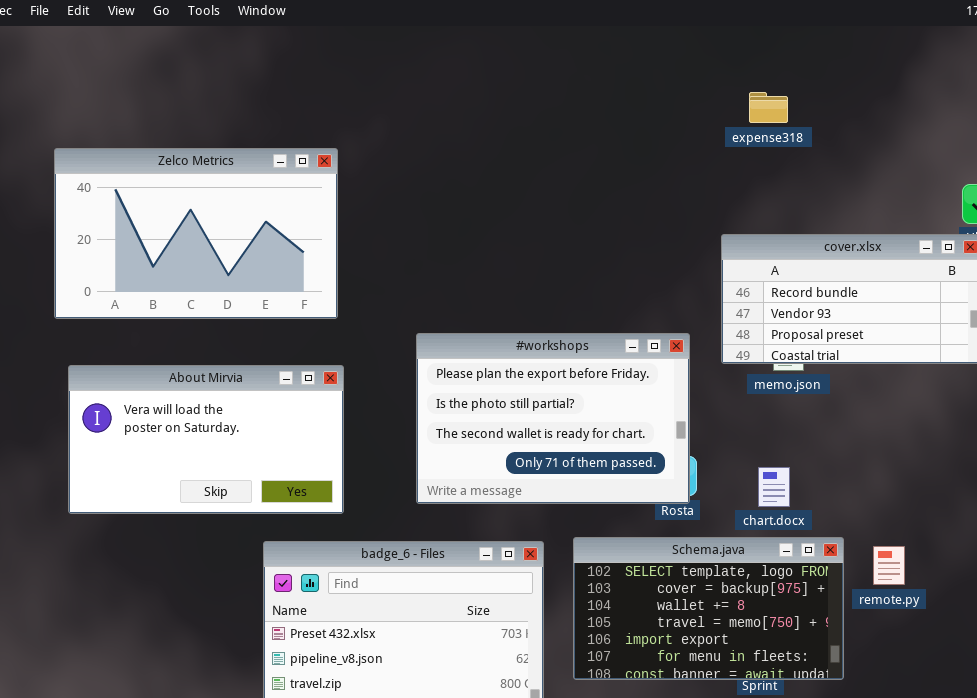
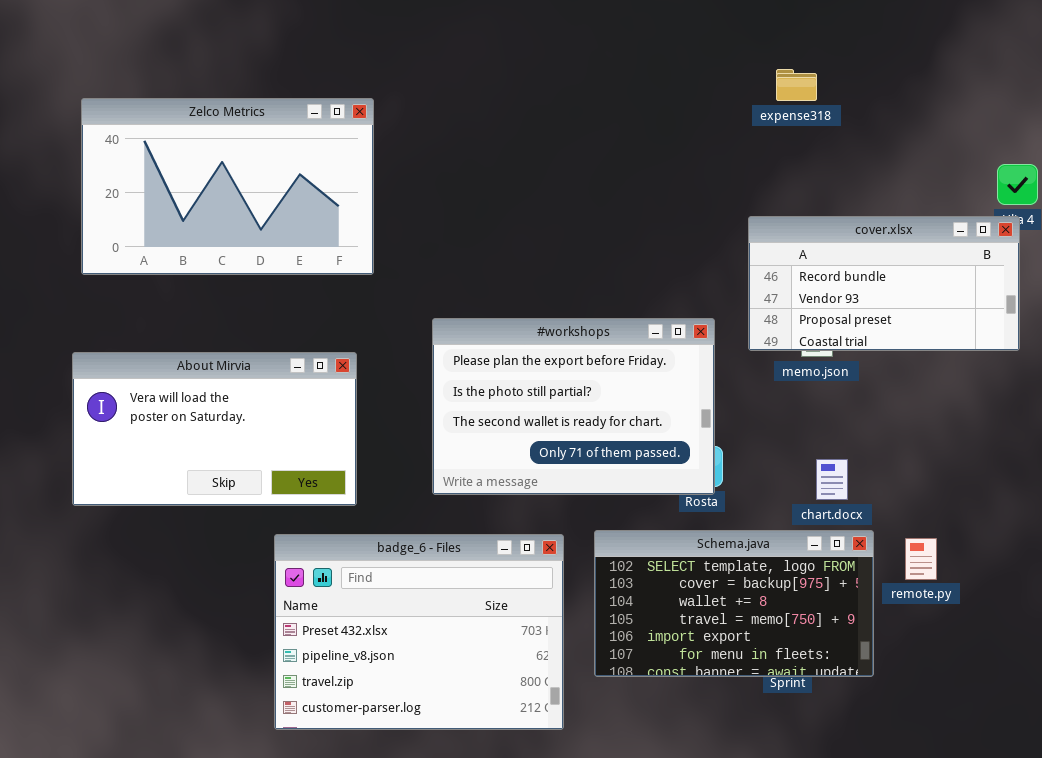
Zelco Metrics: [54,148,338,319] -> [81,98,374,275], moved
chart.docx: [758,467,790,507] -> [816,459,848,500], moved

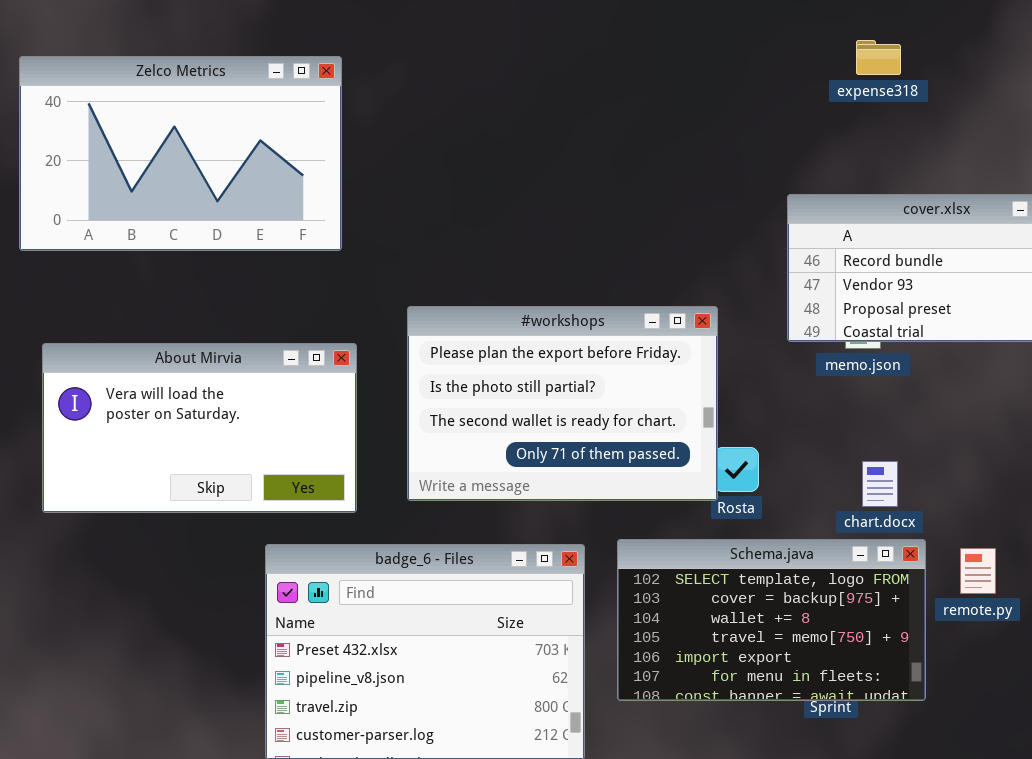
expense318: [776,69,817,101] -> [856,40,901,75], moved
Zelco Metrics: [81,98,374,275] -> [19,56,342,251], moved
#workshops: [432,318,715,495] -> [407,306,718,501], moved

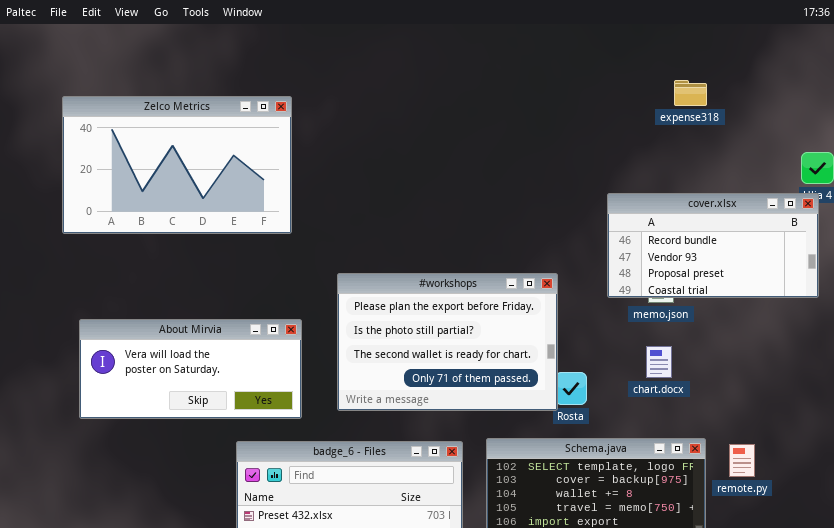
expense318: [856,40,901,75] -> [674,80,707,106], moved
About Mirvia: [42,343,357,513] -> [79,319,302,419], resized
chart.docx: [862,461,898,507] -> [646,346,672,378], moved

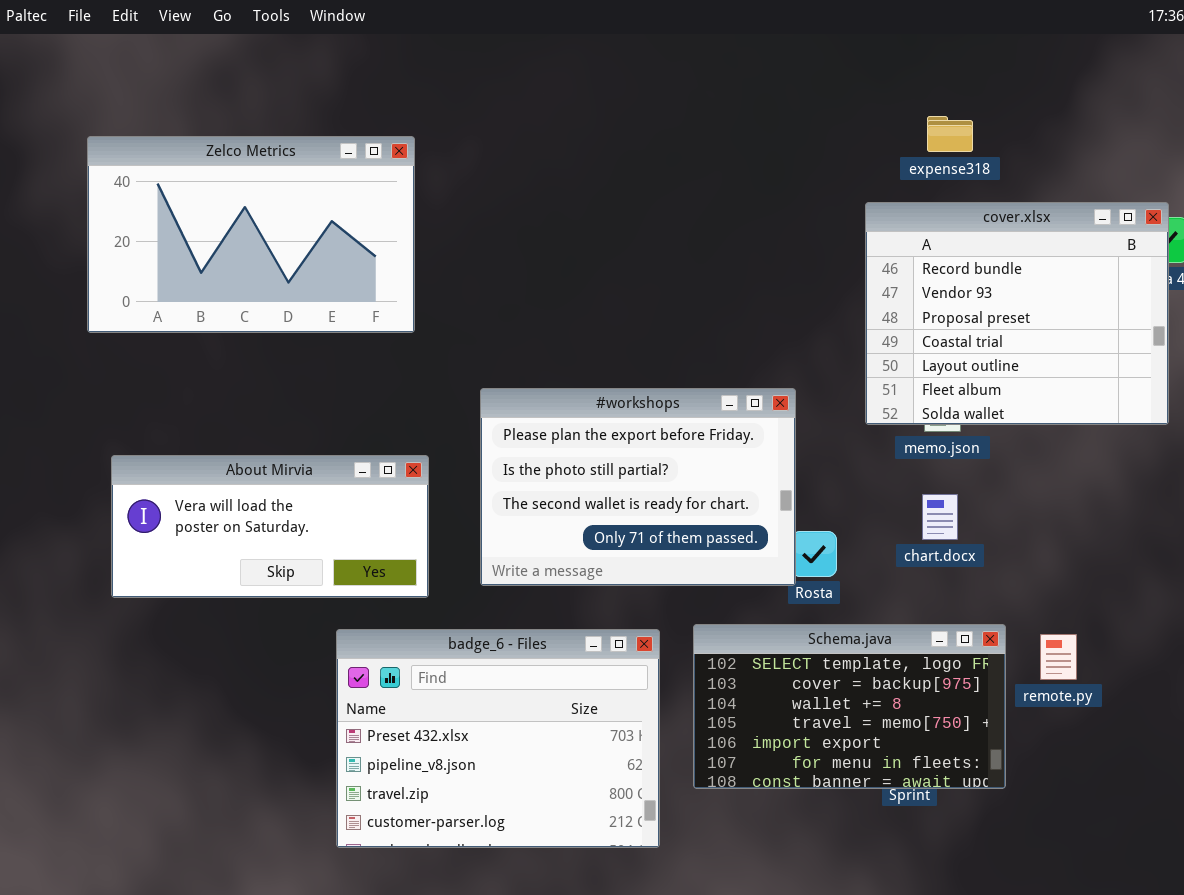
expense318: [674,80,707,106] -> [927,116,973,152], moved
cover.xlsx: [607,193,819,298] -> [865,202,1169,425], resized

